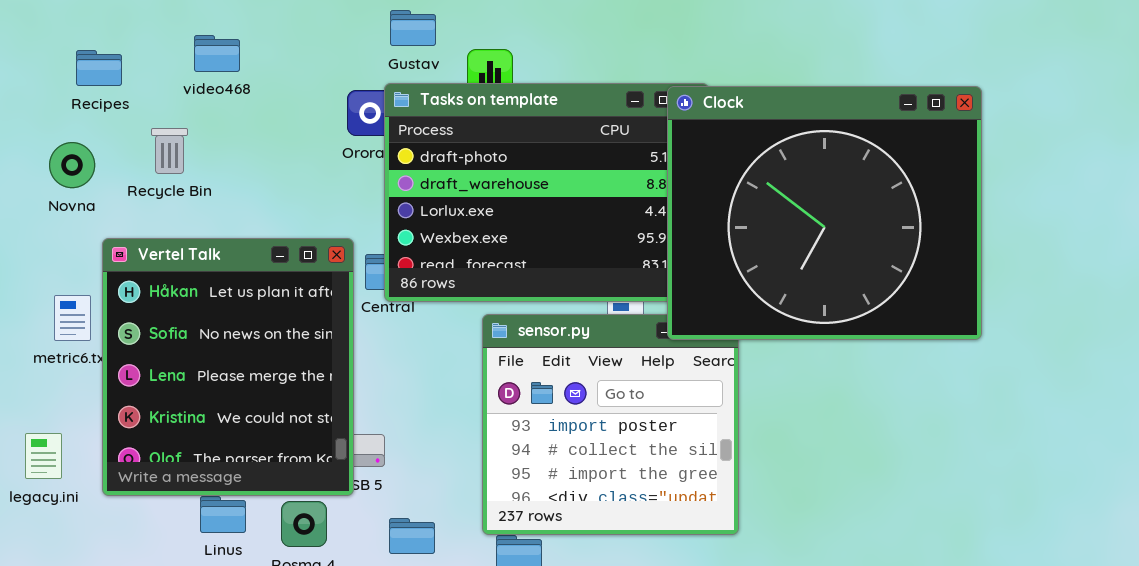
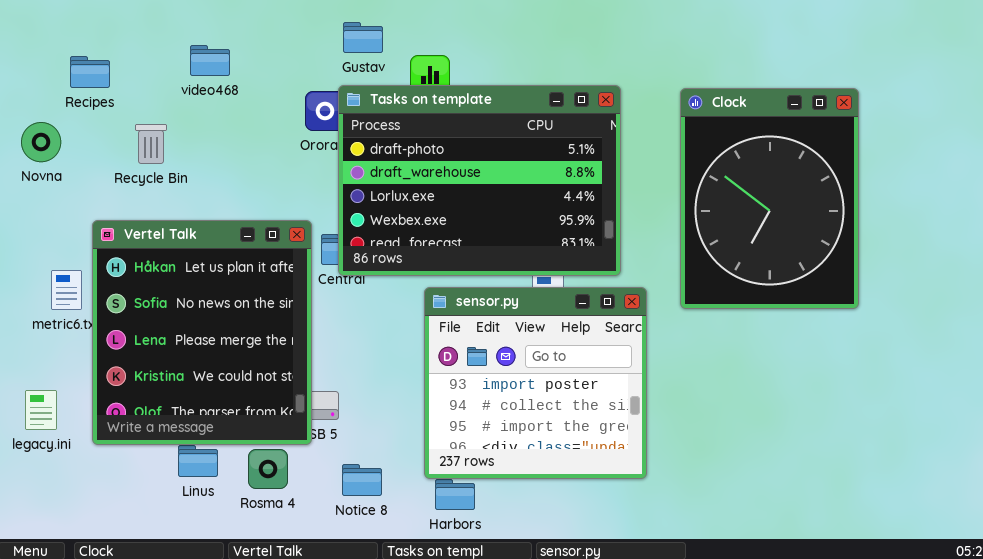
video468: [194,35,240,72] -> [190,45,230,76], moved
Clock: [667,86,982,340] -> [680,88,859,309], resized
Novna: [49,142,95,188] -> [21,122,61,162], moved

